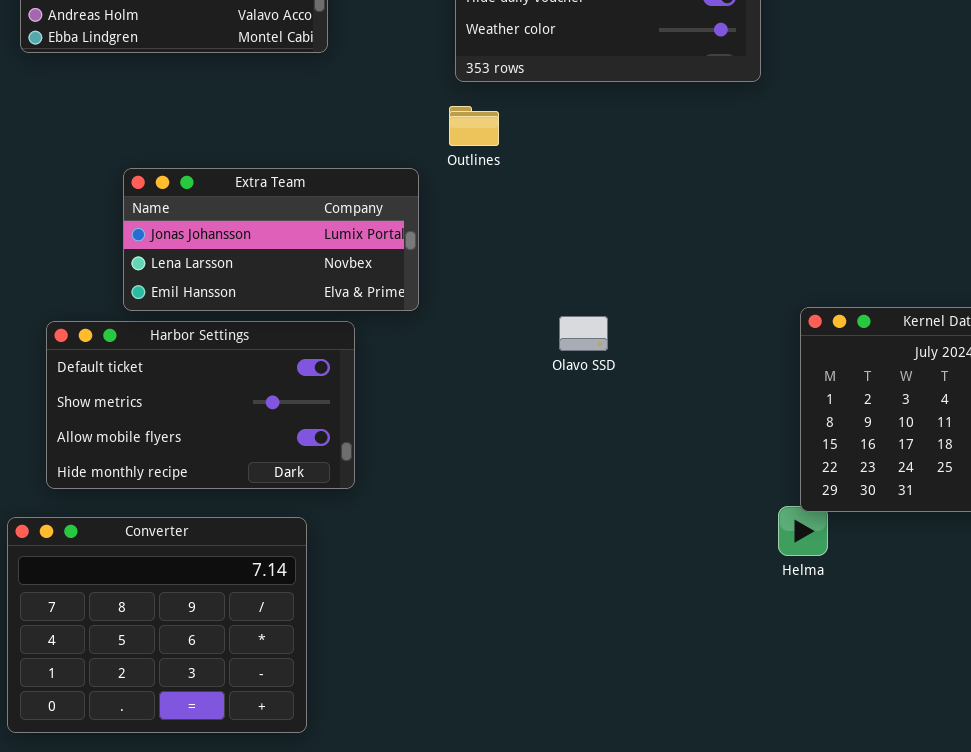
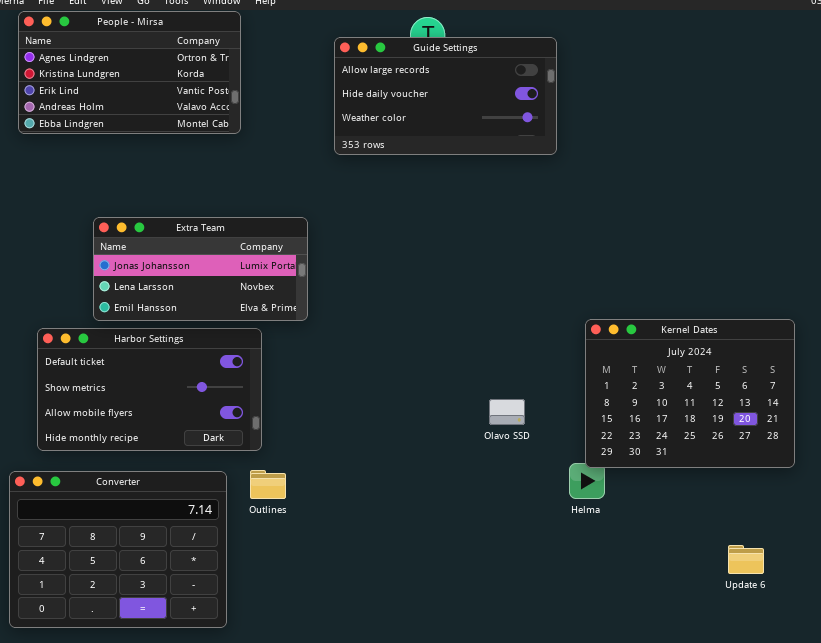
Outlines: [449,106,499,146] -> [250,470,286,499], moved
Olavo SSD: [559,316,608,351] -> [489,399,525,425], moved

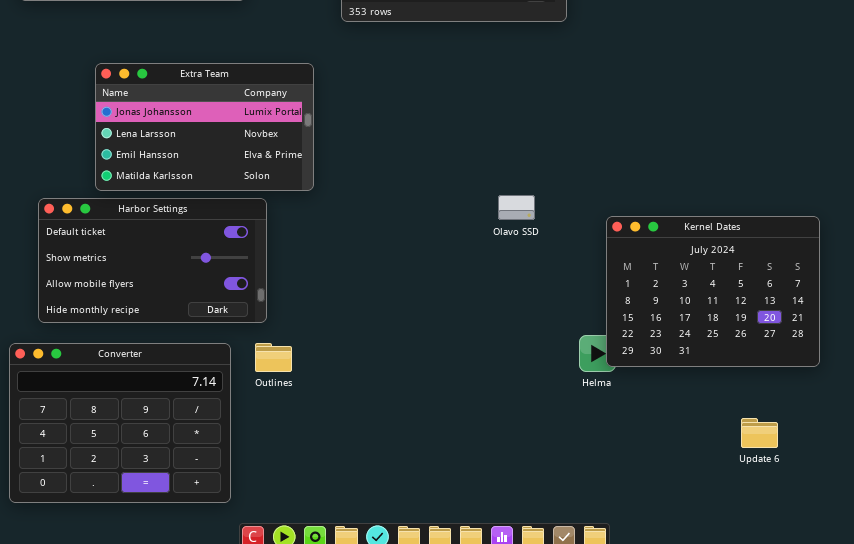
Extra Team: [93,217,308,321] -> [95,63,314,191], resized
Kernel Dates: [585,319,795,468] -> [606,216,820,367], moved
Olavo SSD: [489,399,525,425] -> [498,195,535,220], moved

